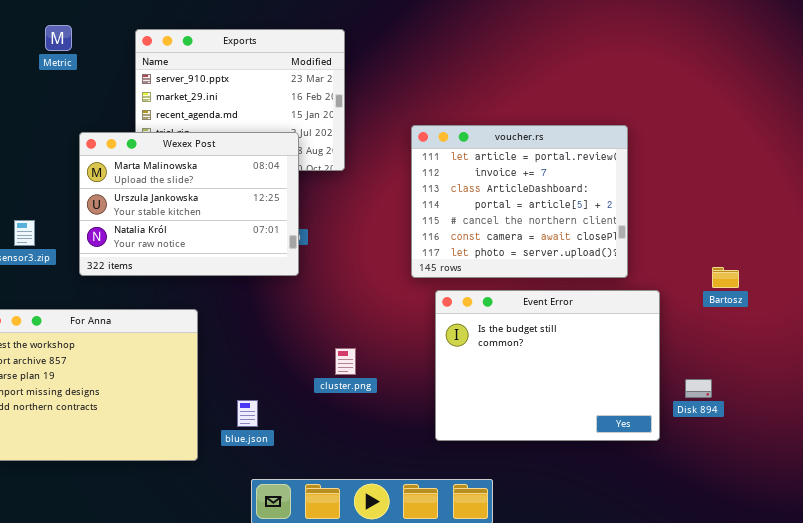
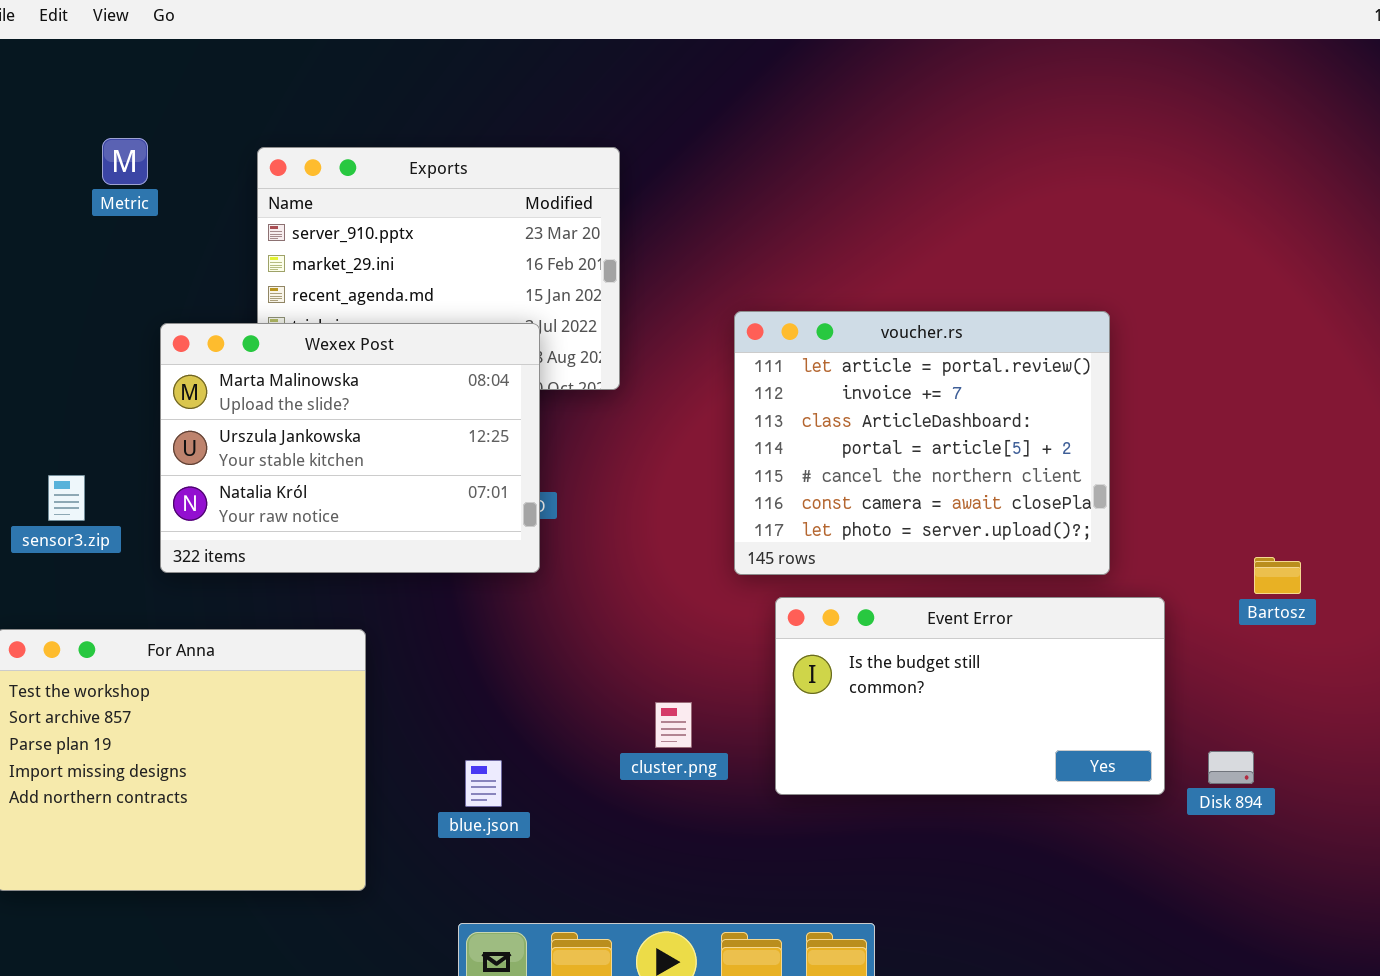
Event Error: [435,290,660,441] -> [775,597,1165,795], resized
cluster.png: [335,348,356,375] -> [655,702,692,748], moved
blue.json: [237,400,258,427] -> [465,760,502,807], moved

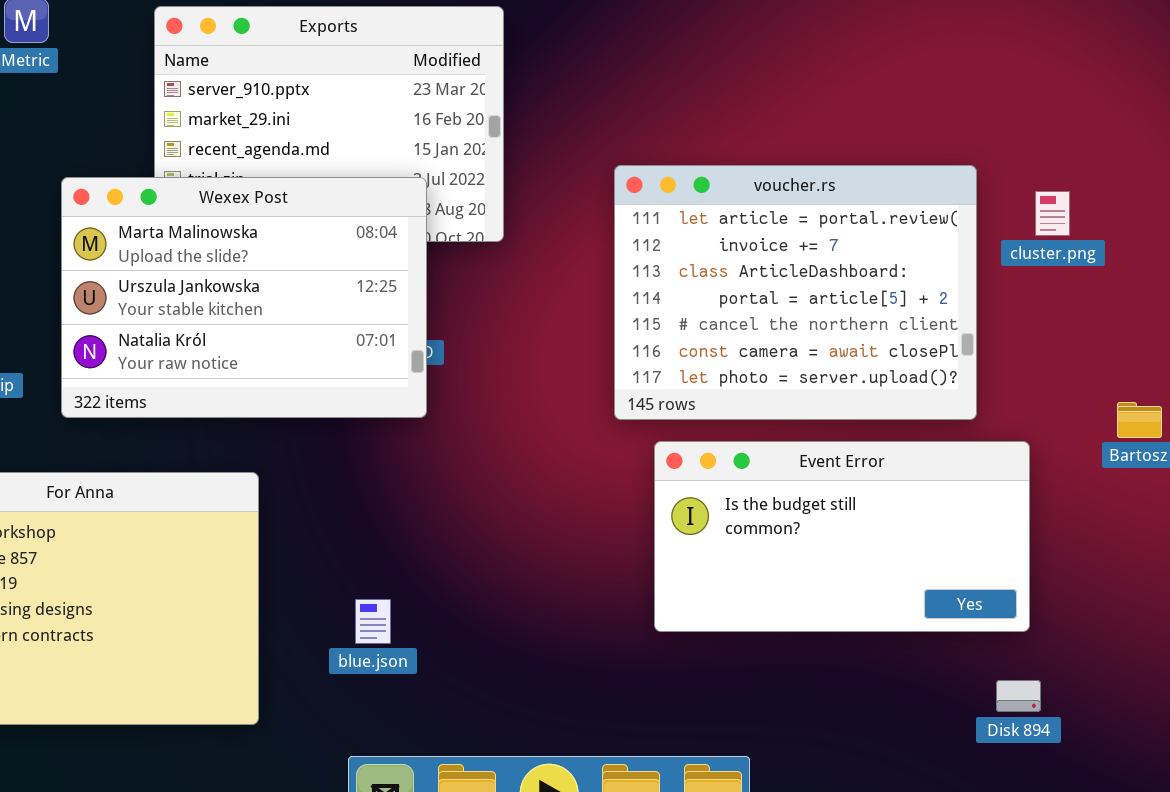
cluster.png: [655,702,692,748] -> [1035,191,1070,236], moved
Disk 894: [1208,751,1254,784] -> [996,680,1041,712], moved

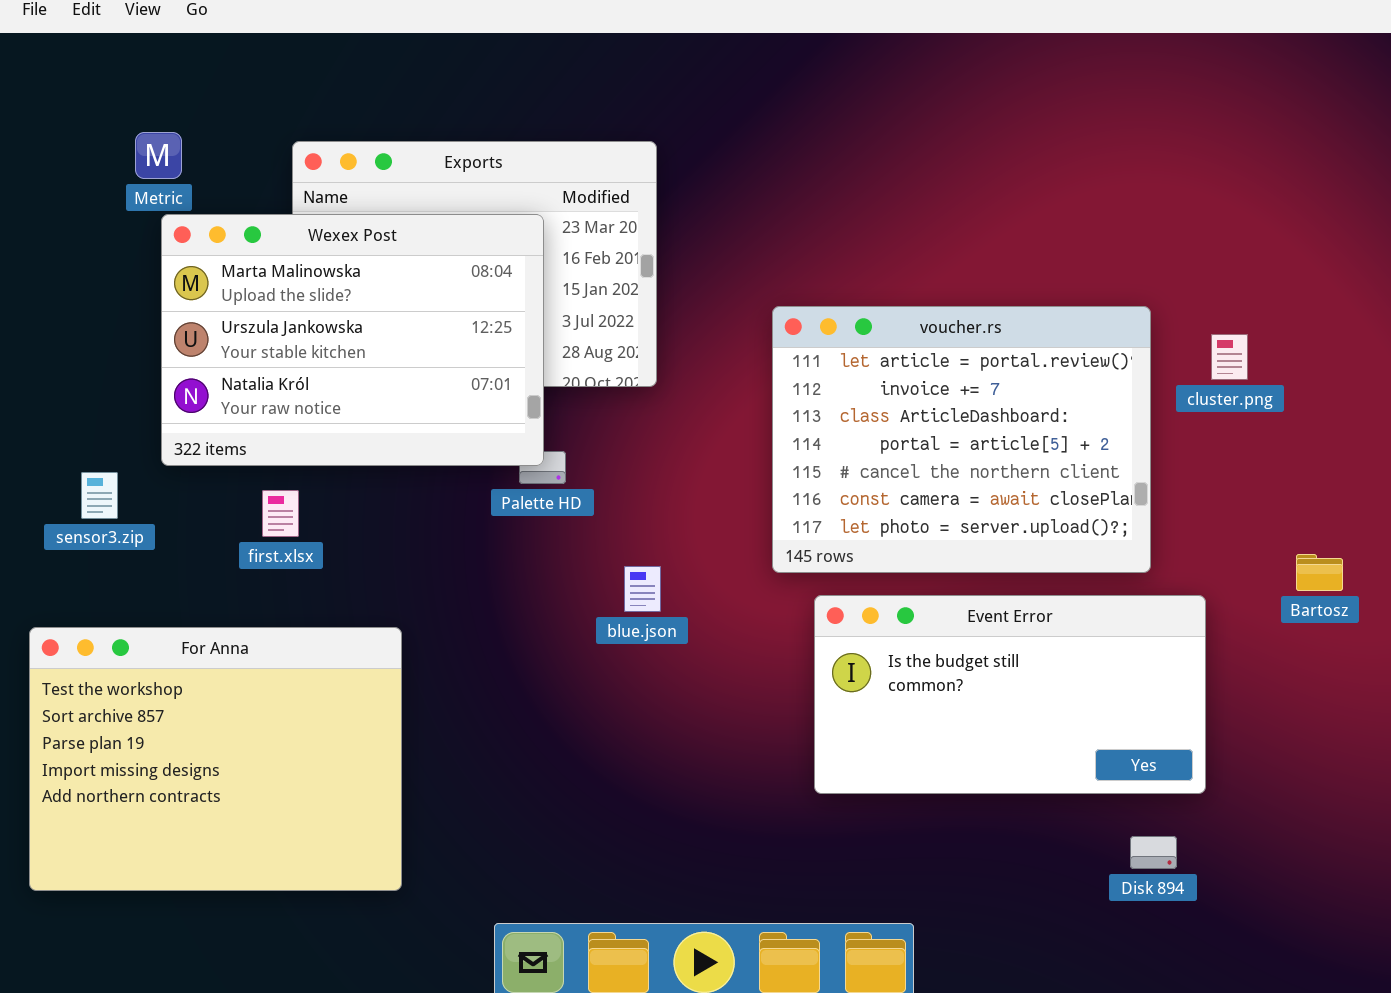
Wexex Post: [61,177,427,418] -> [161,214,544,466], moved
blue.json: [355,599,391,644] -> [624,566,661,612], moved
Disk 894: [996,680,1041,712] -> [1130,836,1177,869], moved

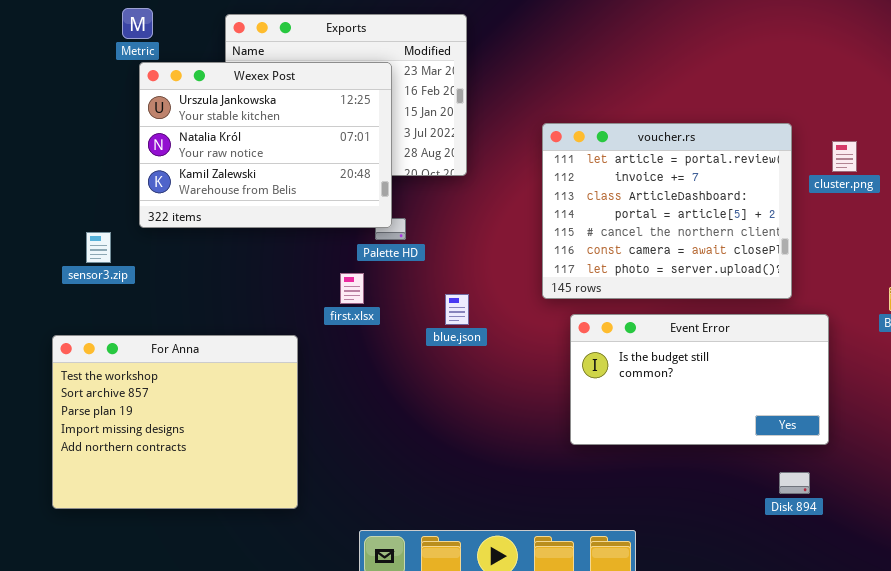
Wexex Post: [161,214,544,466] -> [139,62,392,228], scrolled down 1 row
first.xlsx: [262,490,299,537] -> [340,273,364,304], moved

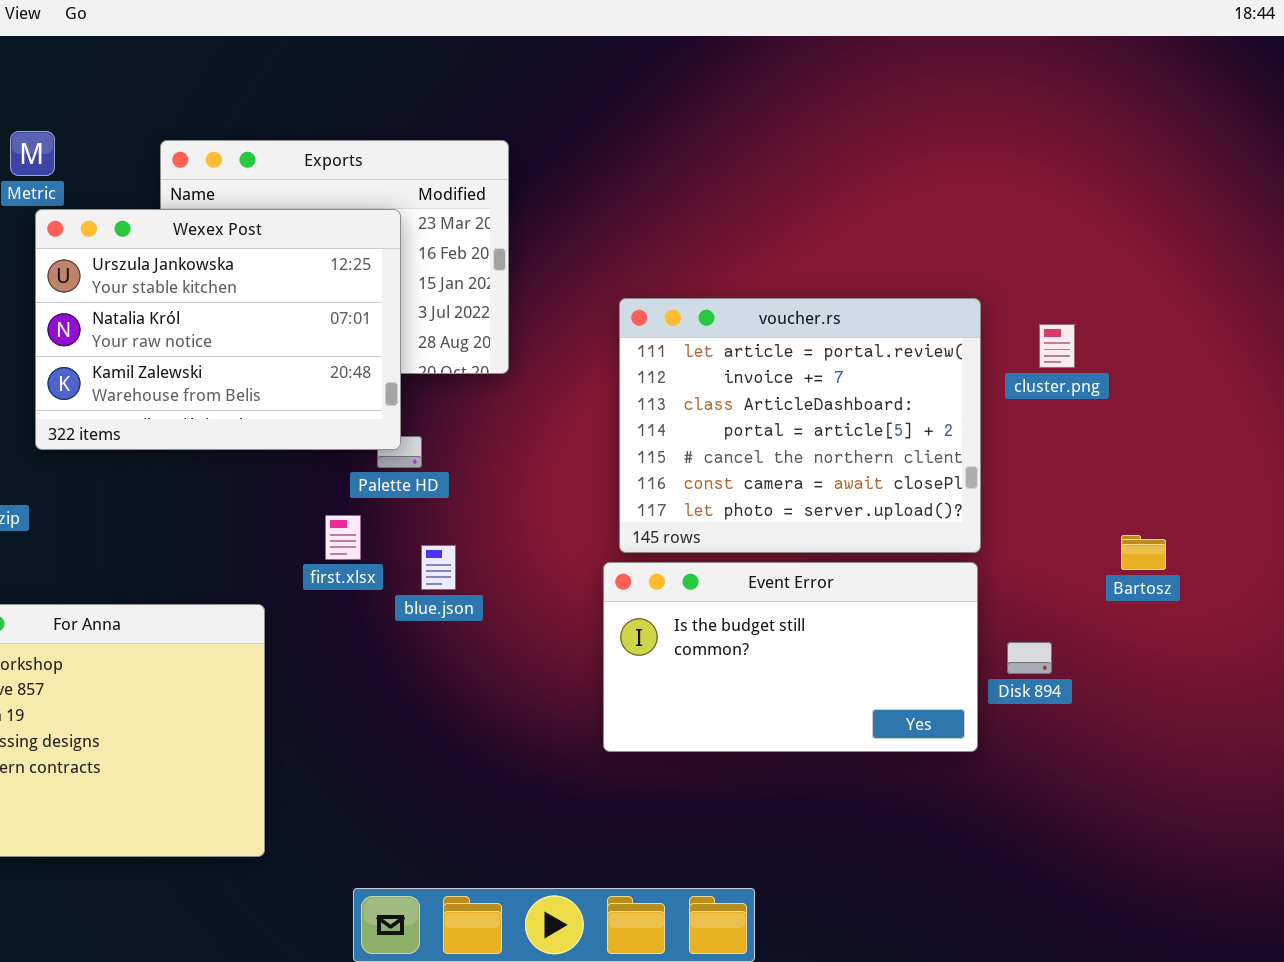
blue.json: [445,294,469,325] -> [421,545,456,590], moved
Event Error: [570,314,829,445] -> [603,562,978,752], moved
Disk 894: [779,472,810,494] -> [1007,642,1052,674], moved

